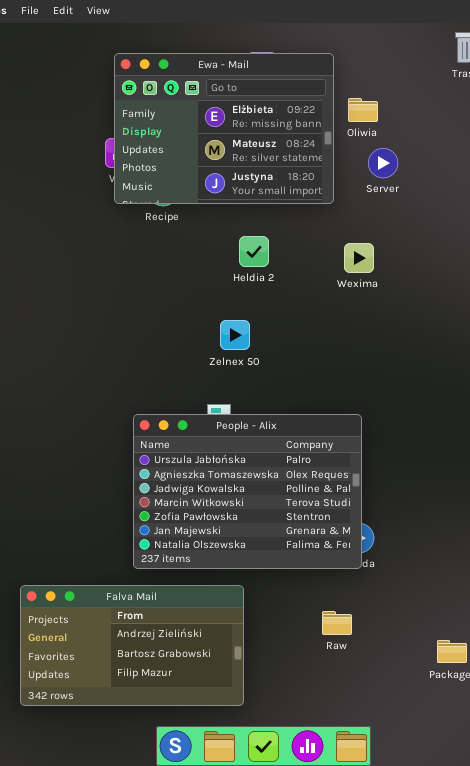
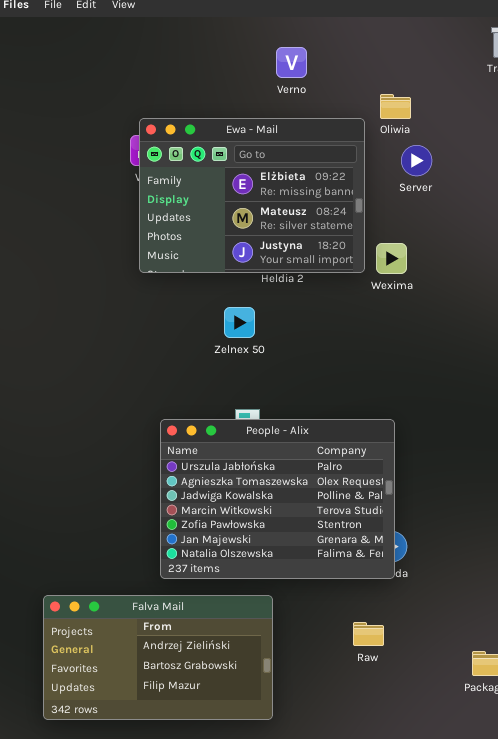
Ewa - Mail: [114,53,334,204] -> [139,118,365,273], moved
Zelnex 50: [220,320,250,350] -> [224,307,255,338], moved

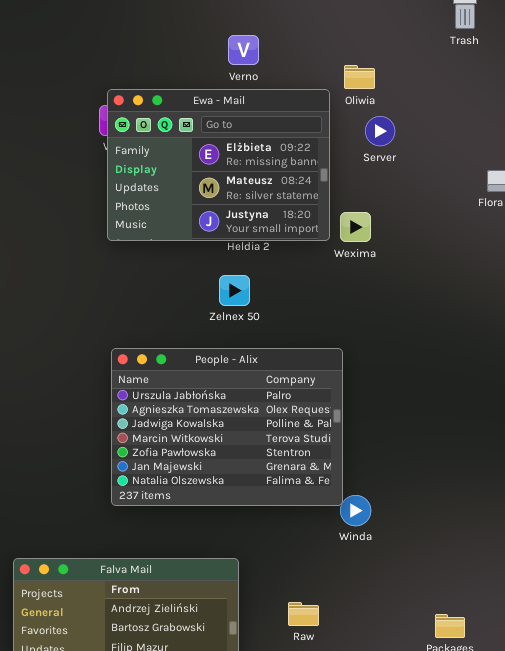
Verno: [276,47,307,78] -> [228,35,259,65], moved
Zelnex 50: [224,307,255,338] -> [219,275,250,306], moved
People - Alix: [160,419,395,579] -> [111,348,343,506], moved
Raw: [353,622,384,646] -> [288,602,319,626], moved

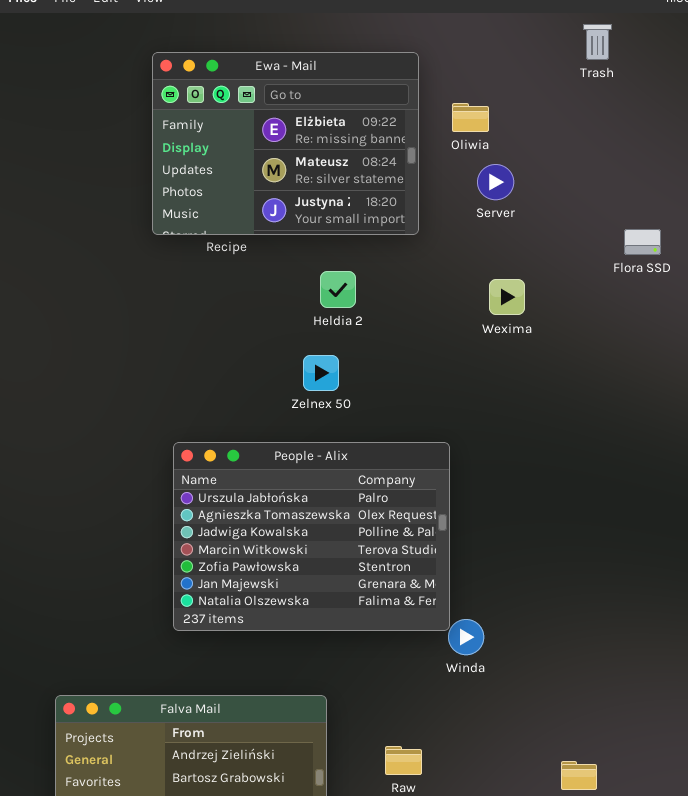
Ewa - Mail: [107,89,330,241] -> [152,52,419,235], moved
Wexima: [340,212,371,242] -> [489,279,525,315], moved

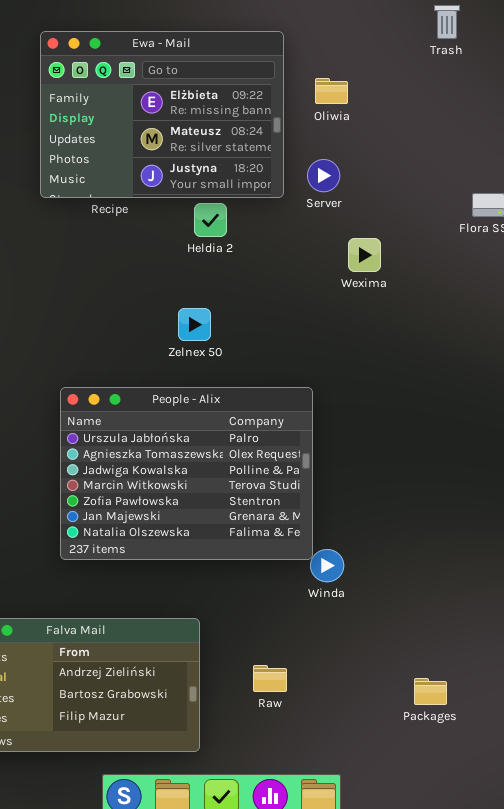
Server: [477,164,514,200] -> [307,159,340,192], moved
Heldia 2: [320,271,356,308] -> [194,203,227,237], moved

